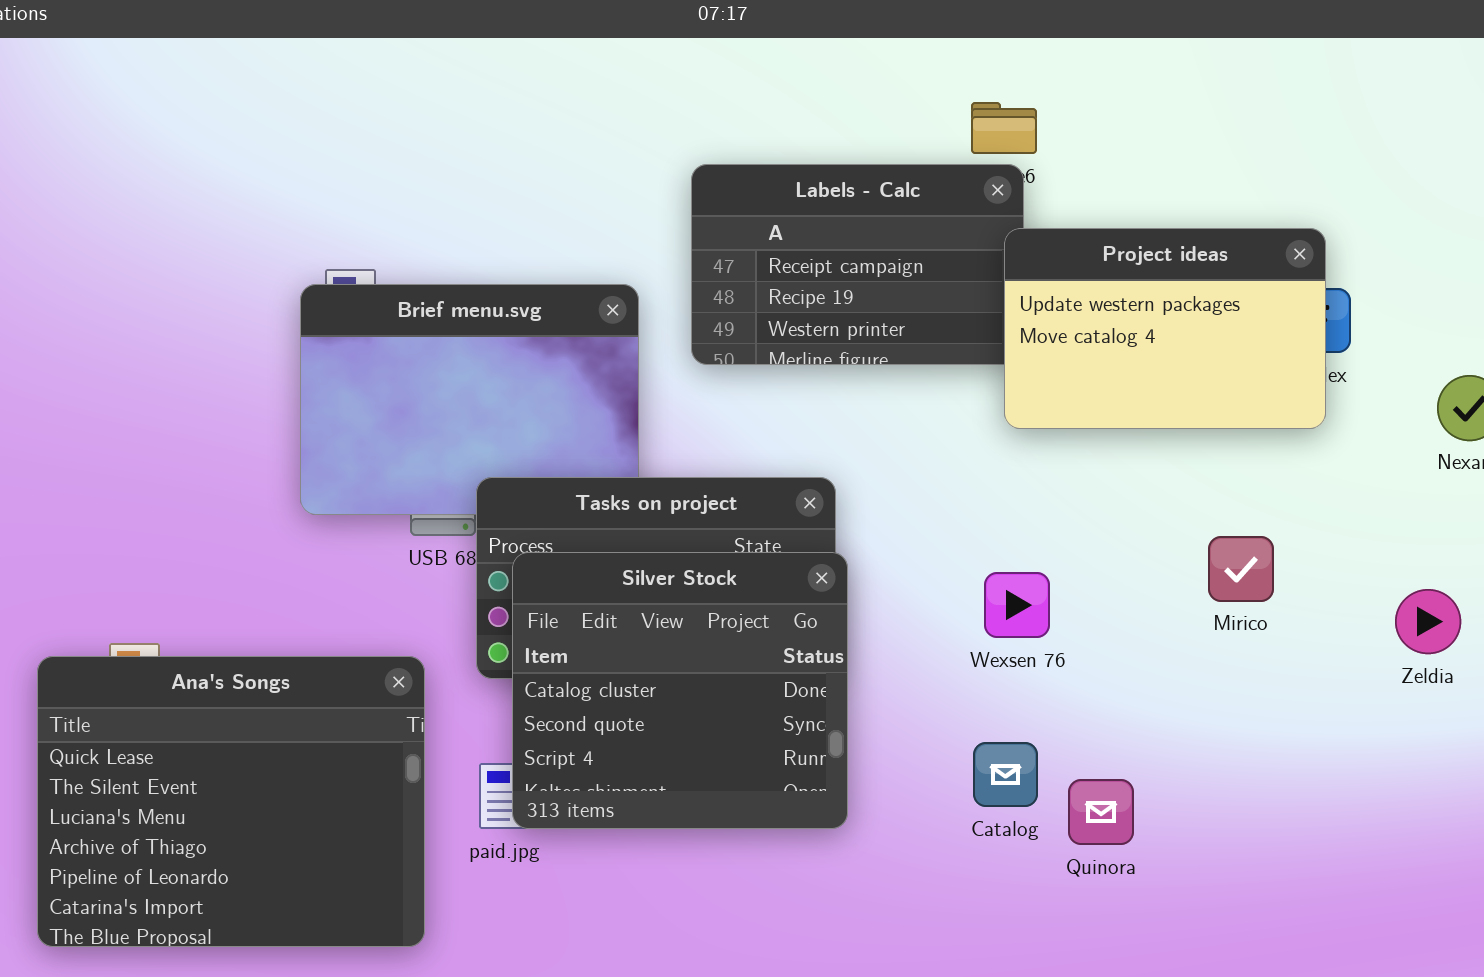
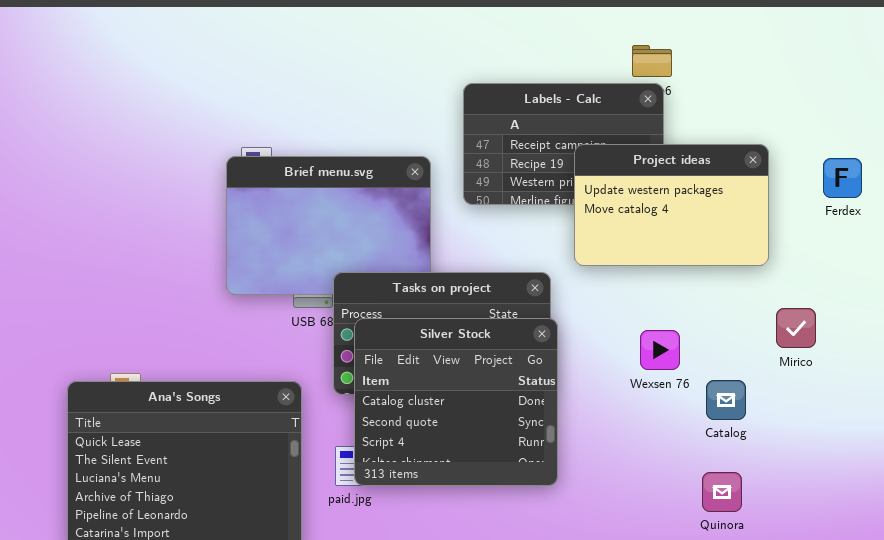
Project ideas: [1004,228,1326,429] -> [574,144,769,266], moved
Catalog: [973,742,1038,807] -> [706,380,746,420], moved
Quinora: [1068,779,1134,845] -> [702,472,742,512], moved

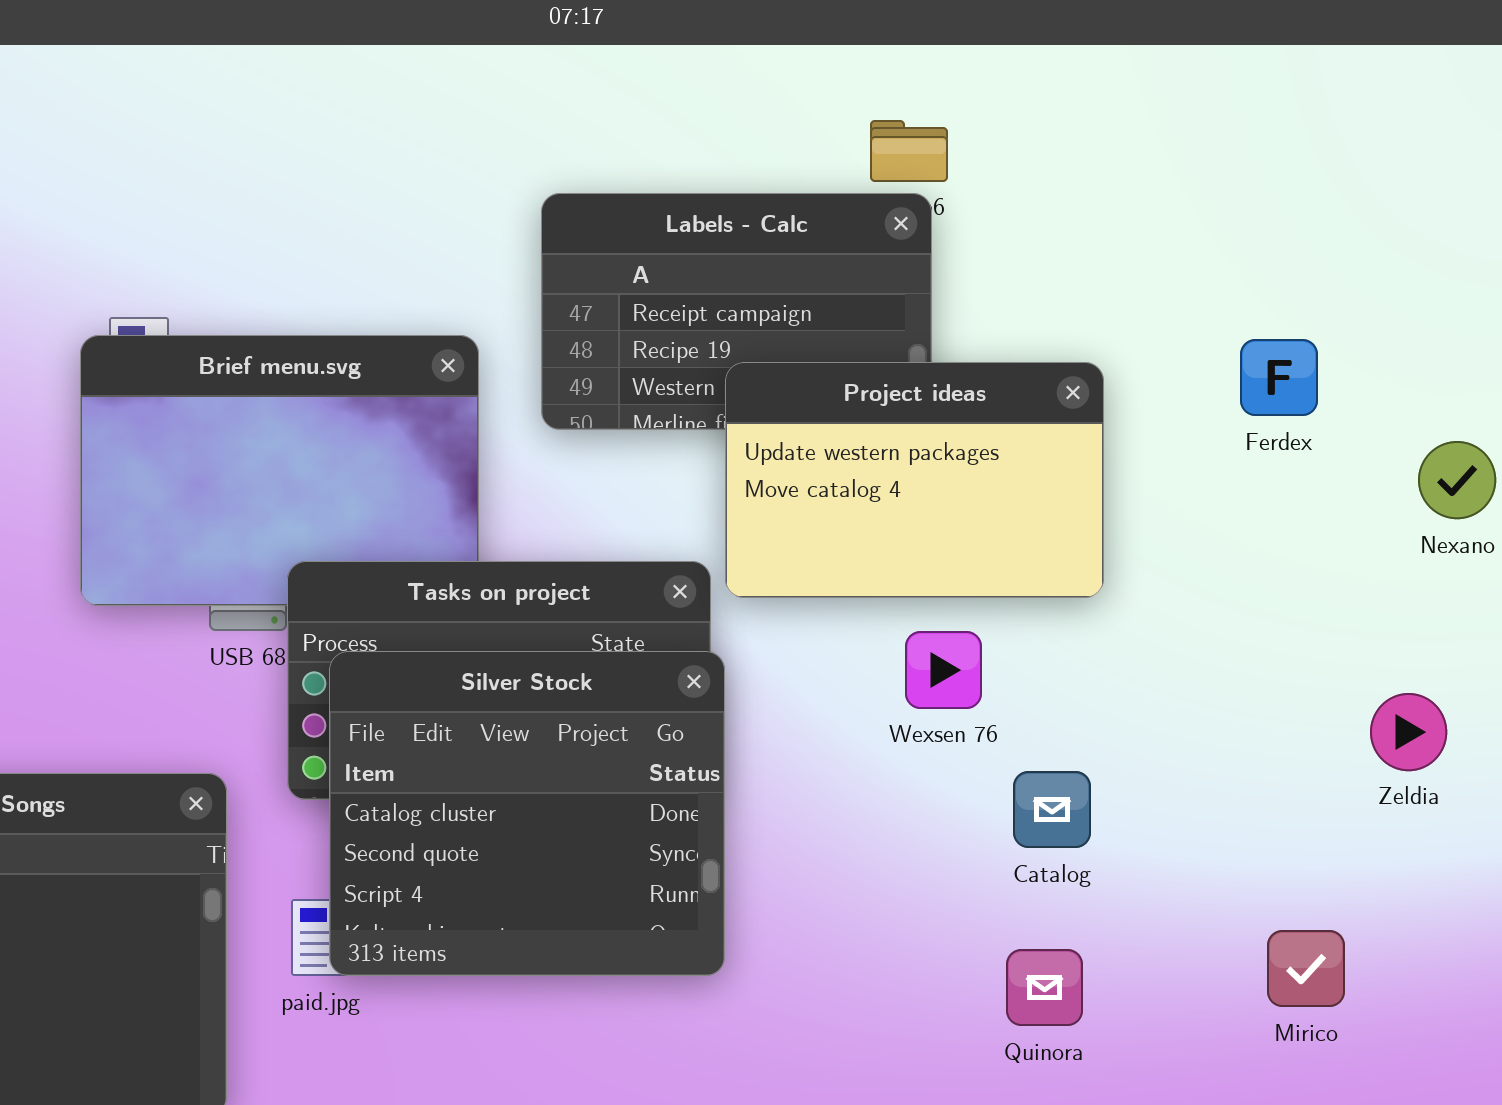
Project ideas: [574,144,769,266] -> [725,362,1104,598], moved
Mirico: [776,308,816,348] -> [1267,930,1345,1007], moved
Wexsen 76: [640,330,680,370] -> [905,631,982,709], moved

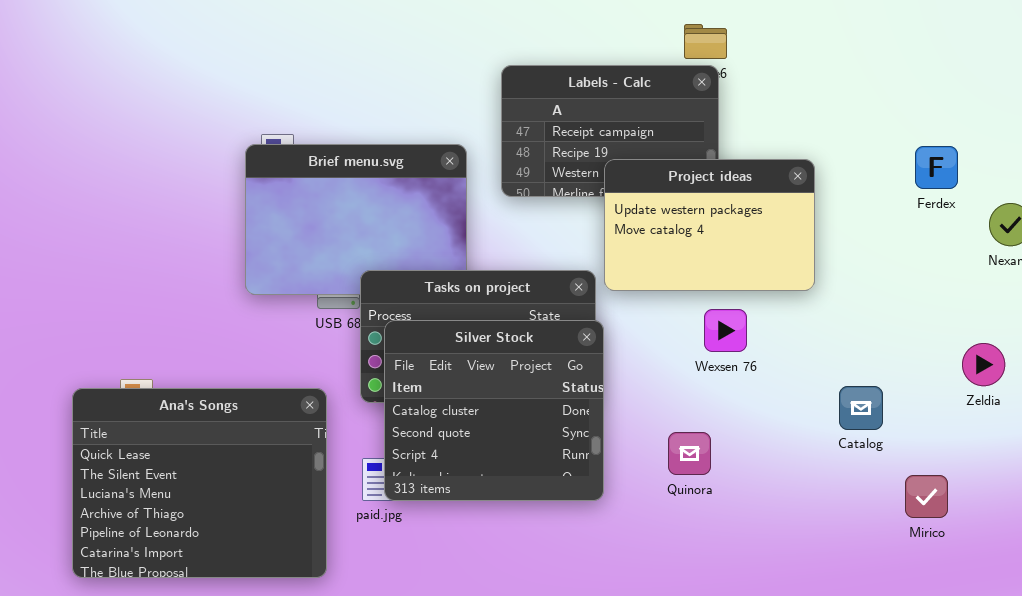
Ferdex: [1240,339,1318,416] -> [915,146,958,189], moved
Catalog: [1013,771,1091,848] -> [839,386,883,430], moved
Quinora: [1006,949,1083,1026] -> [668,432,711,475], moved

